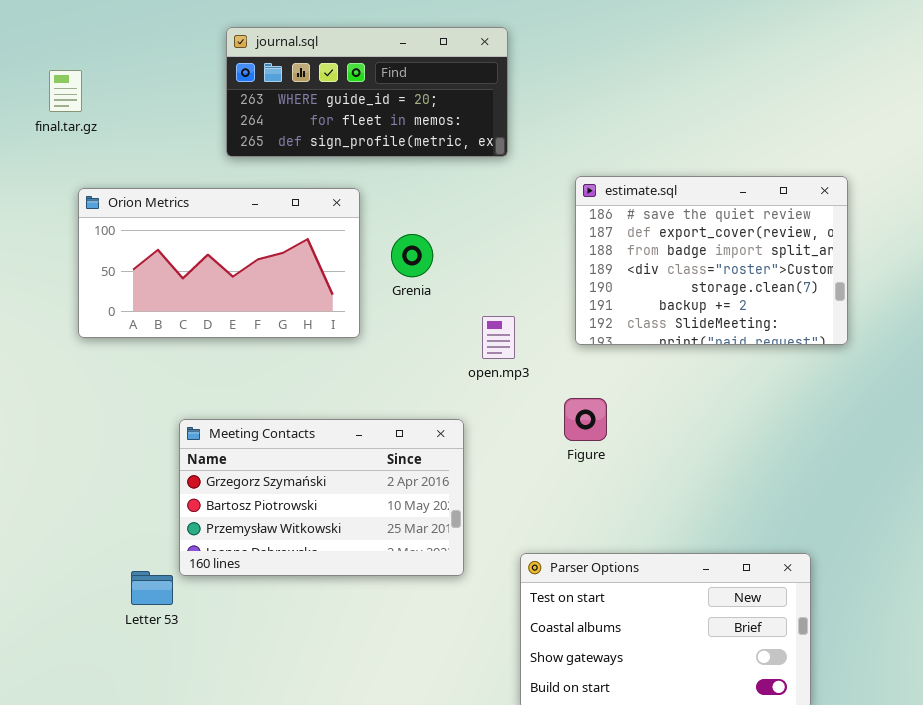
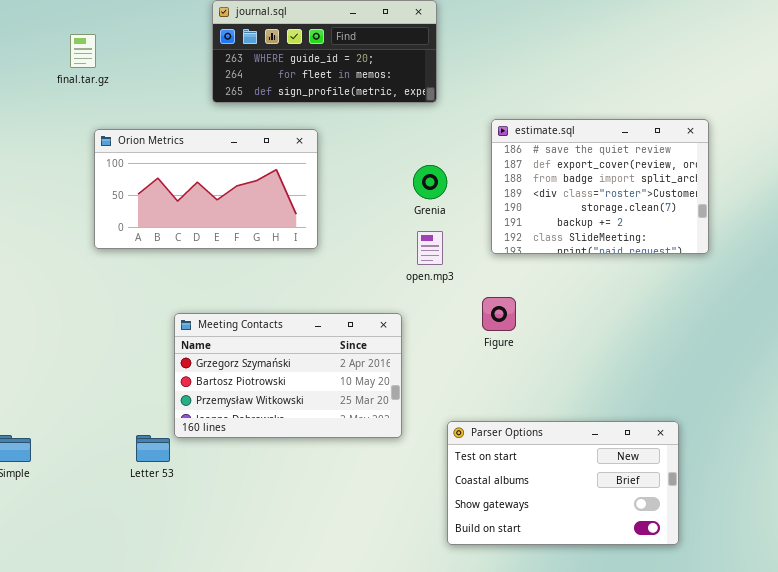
Grenia: [391,234,433,277] -> [413,165,447,199], moved

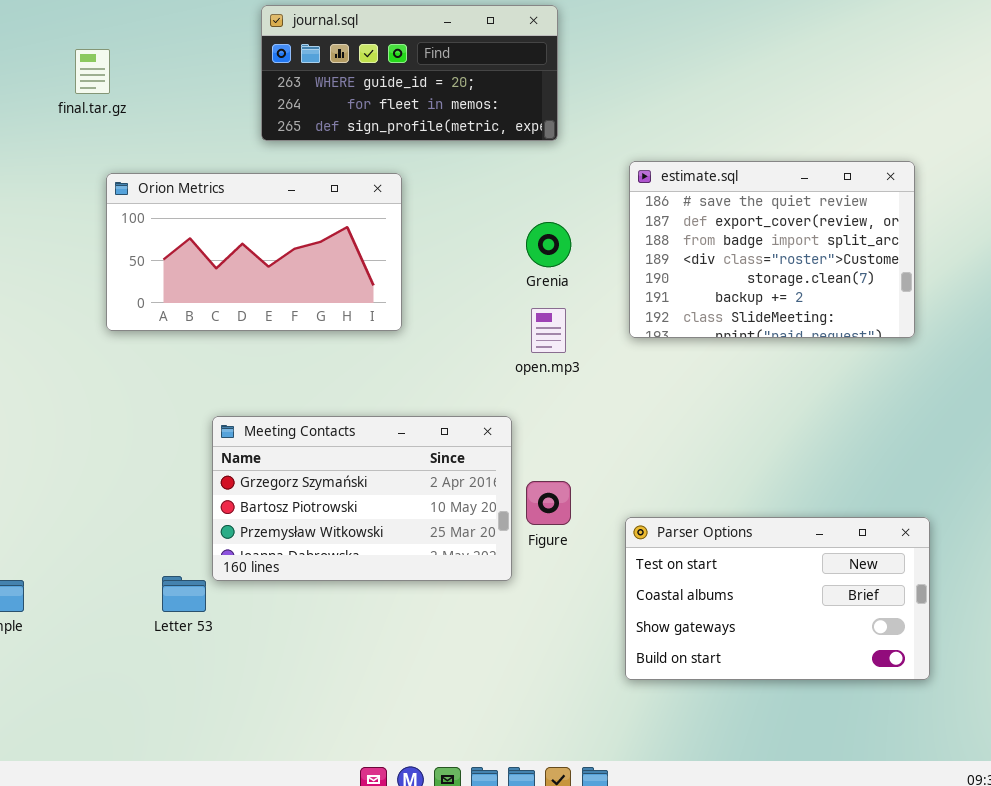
Figure: [482,297,516,331] -> [526,481,571,525], moved
Parser Options: [447,421,679,545] -> [625,517,930,680], moved

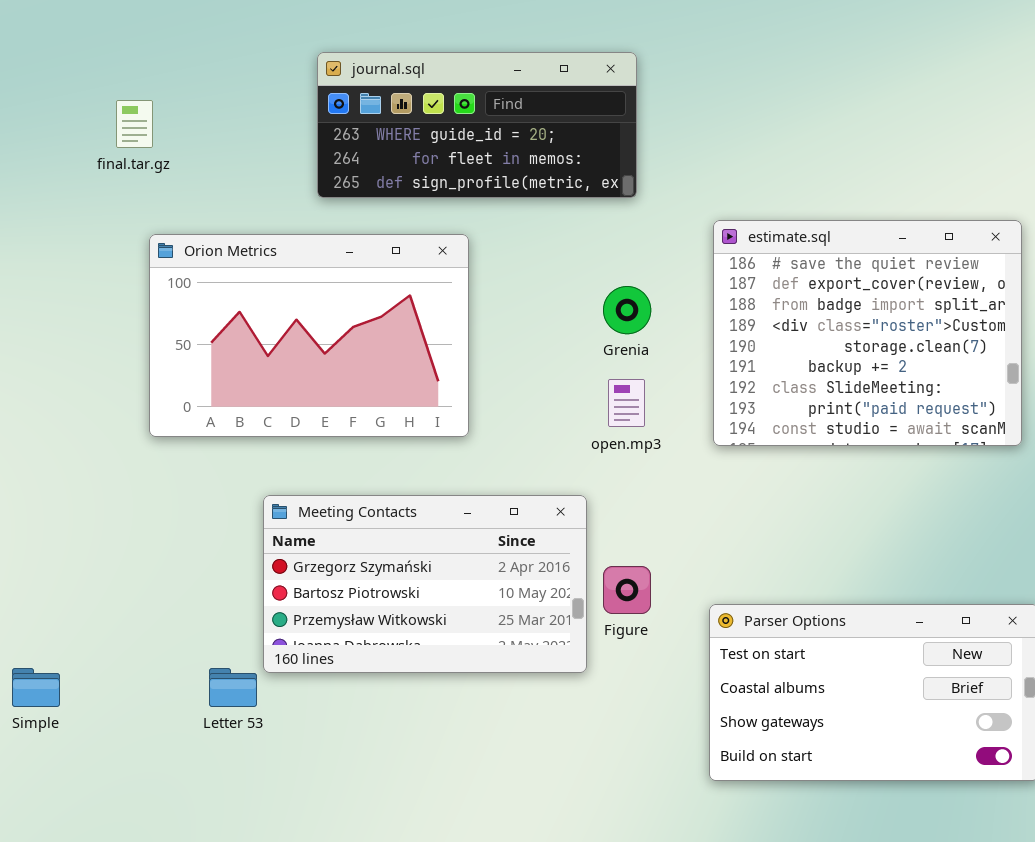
estimate.sql: [629,161,915,338] -> [713,220,1022,446], resized
Orion Metrics: [106,173,402,331] -> [149,234,469,437], resized

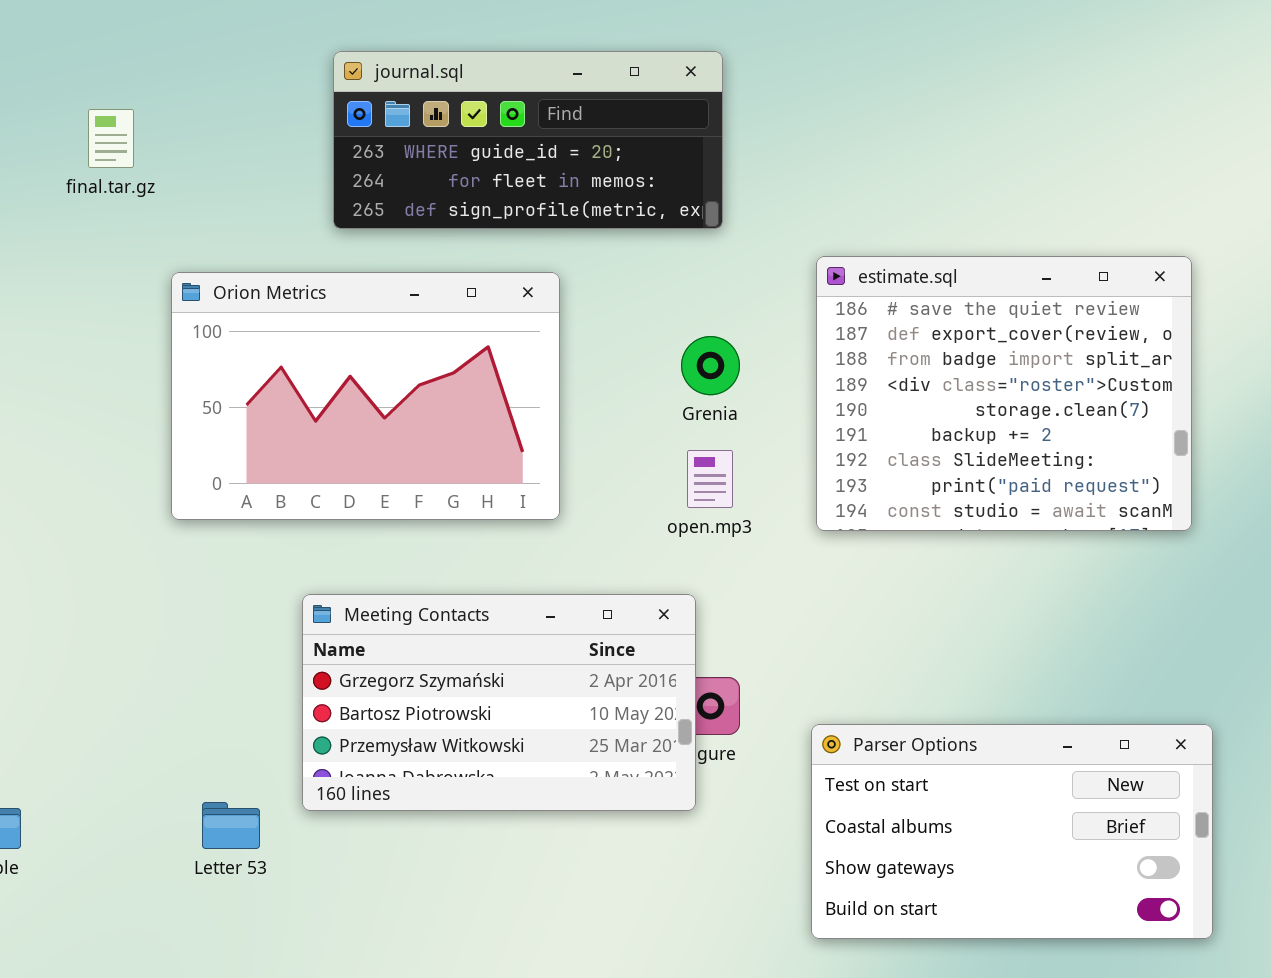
Orion Metrics: [149,234,469,437] -> [171,272,560,520], moved
Meeting Contacts: [263,495,587,673] -> [302,594,696,811], moved

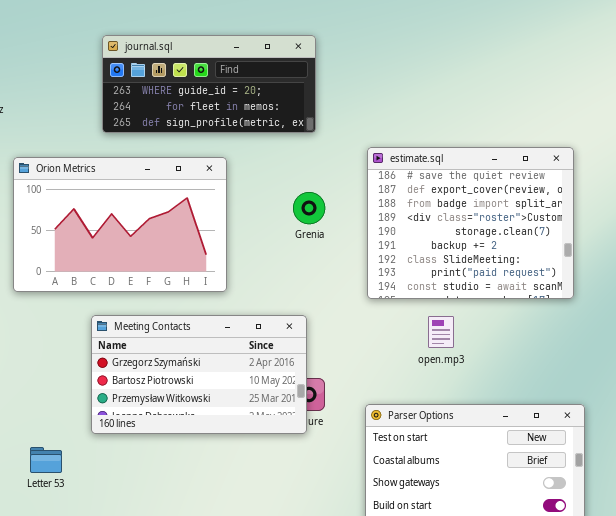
open.mp3: [687,450,733,508] -> [428,316,454,348], moved
Meeting Contacts: [302,594,696,811] -> [91,315,307,434], moved

